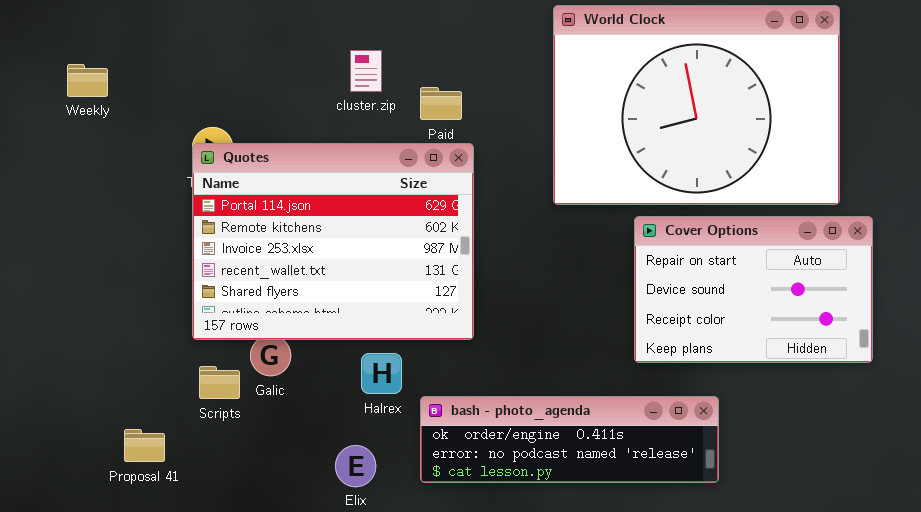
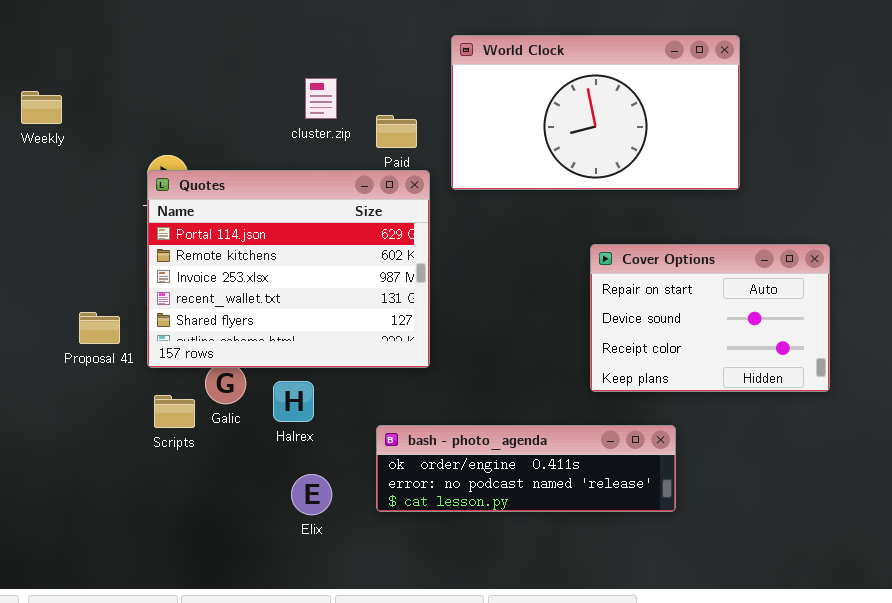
World Clock: [553,5,840,205] -> [451,35,740,190], moved, resized
Halrex: [361,353,402,394] -> [273,381,314,422], moved
Proposal 41: [124,429,165,462] -> [79,312,120,344], moved

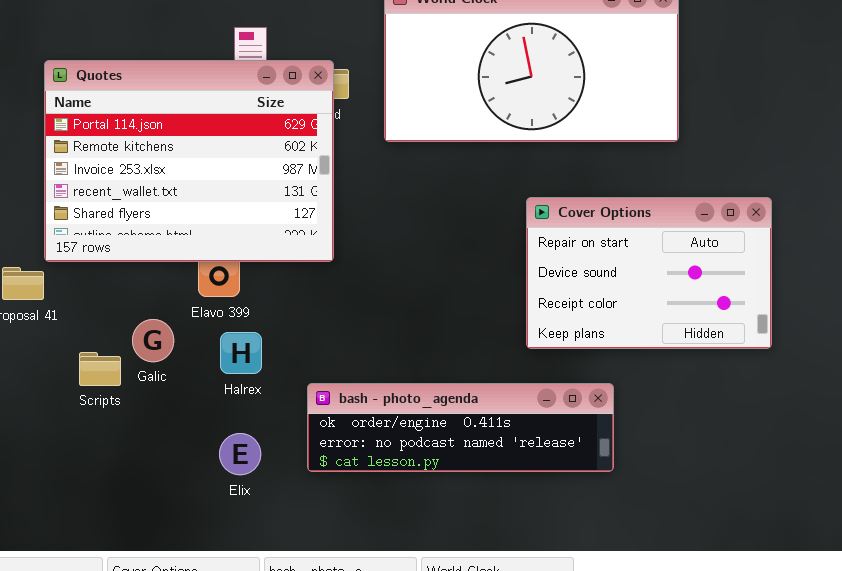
Quotes: [147,170,430,368] -> [44,60,334,262], moved
Halrex: [273,381,314,422] -> [220,332,262,374], moved

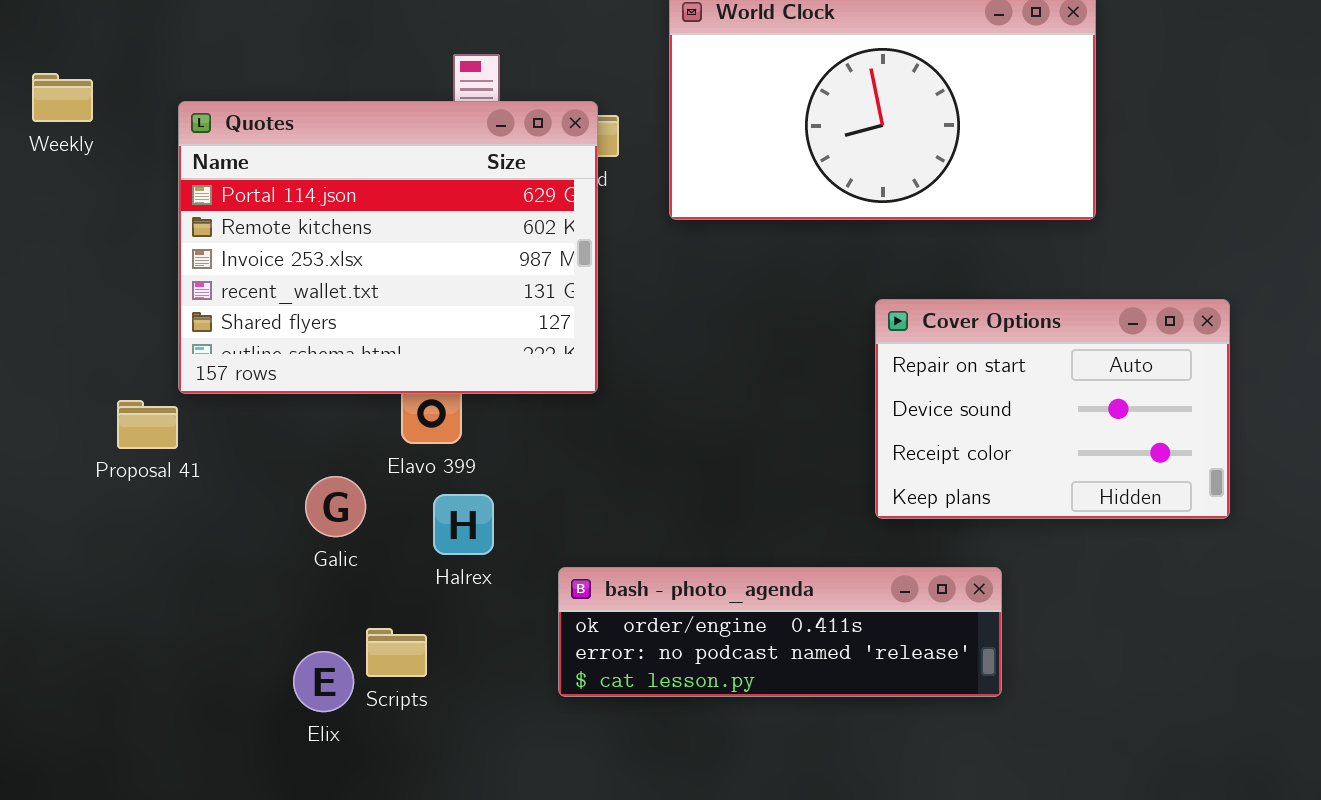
Scripts: [79,352,121,386] -> [366,628,427,677], moved
Elix: [219,433,261,475] -> [293,651,354,712], moved

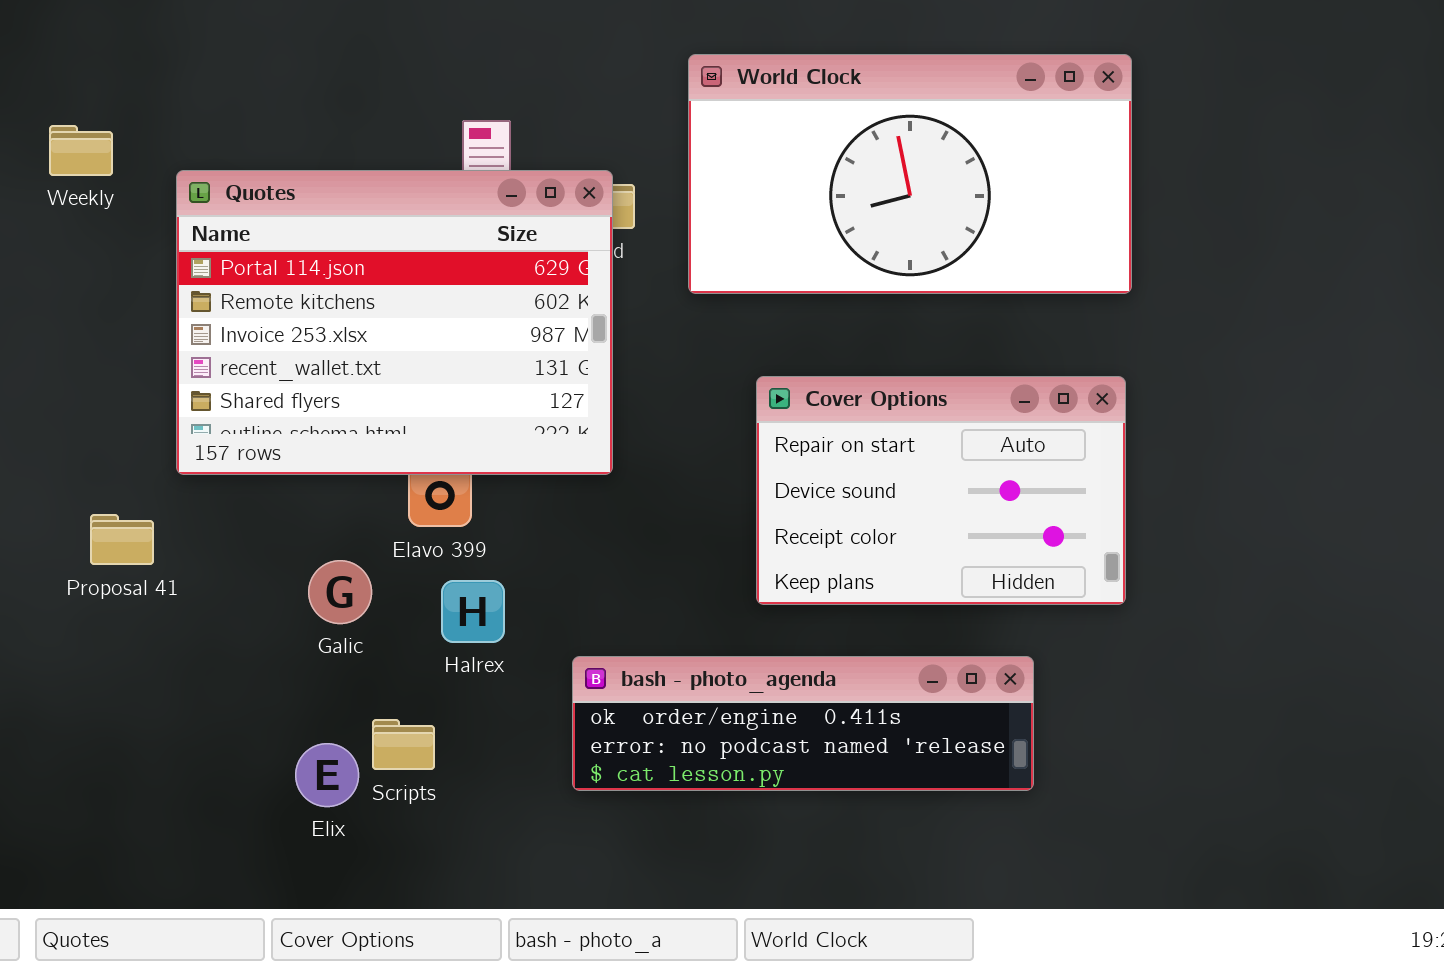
Weekly: [32,73,93,122] -> [49,125,113,176], moved
Cover Options: [875,299,1230,519] -> [756,376,1126,605], moved
Proposal 41: [117,400,178,449] -> [90,514,154,565], moved

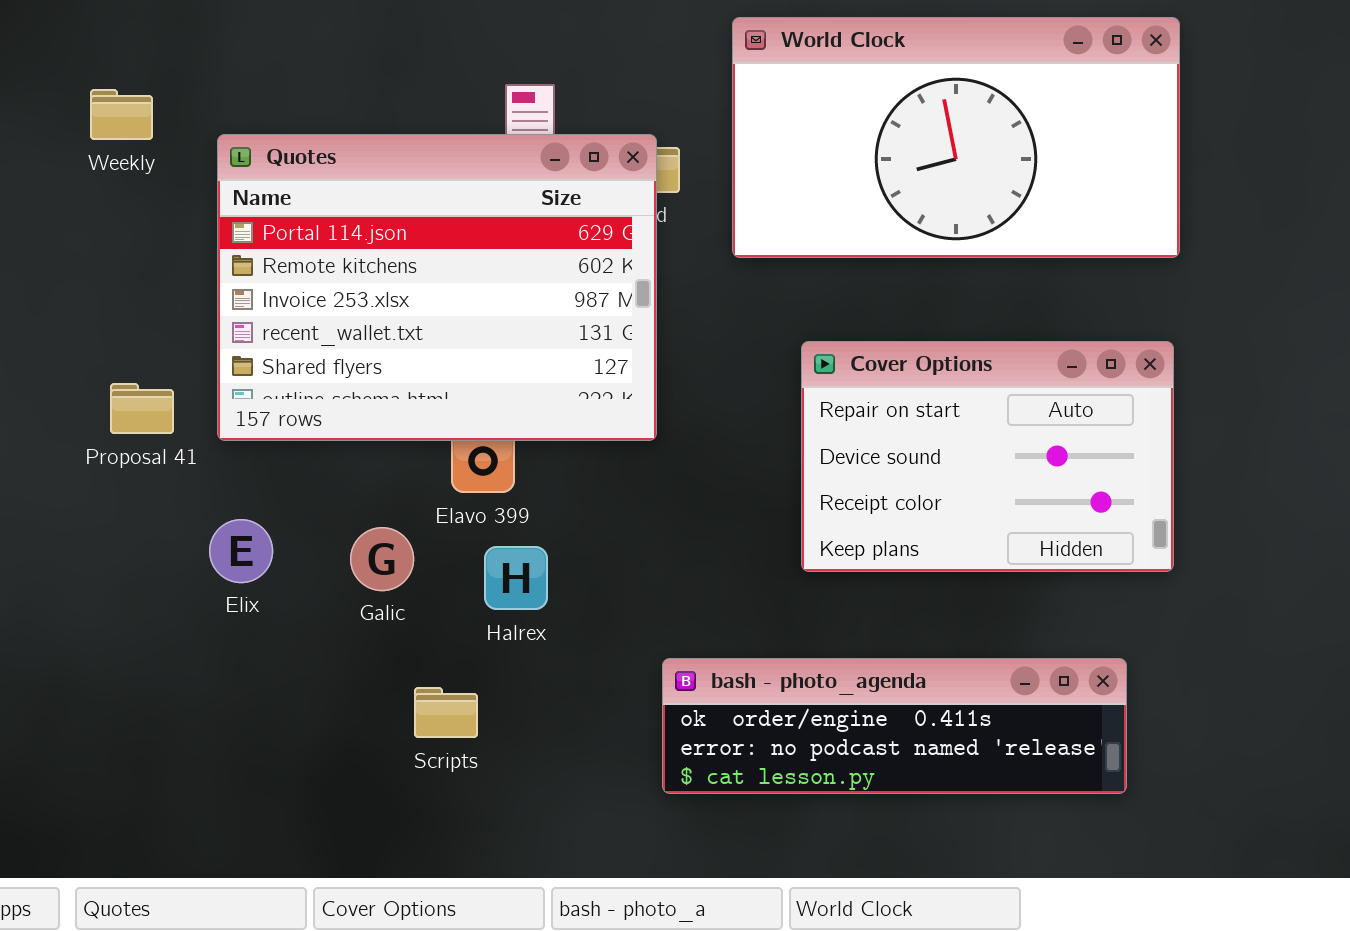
Proposal 41: [90,514,154,565] -> [110,383,174,434], moved
bash - photo_agenda: [572,656,1034,791] -> [662,658,1127,794], moved
Elix: [295,743,359,807] -> [209,519,273,583], moved

